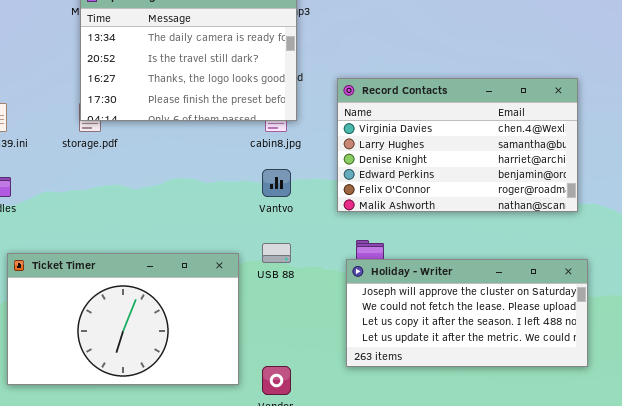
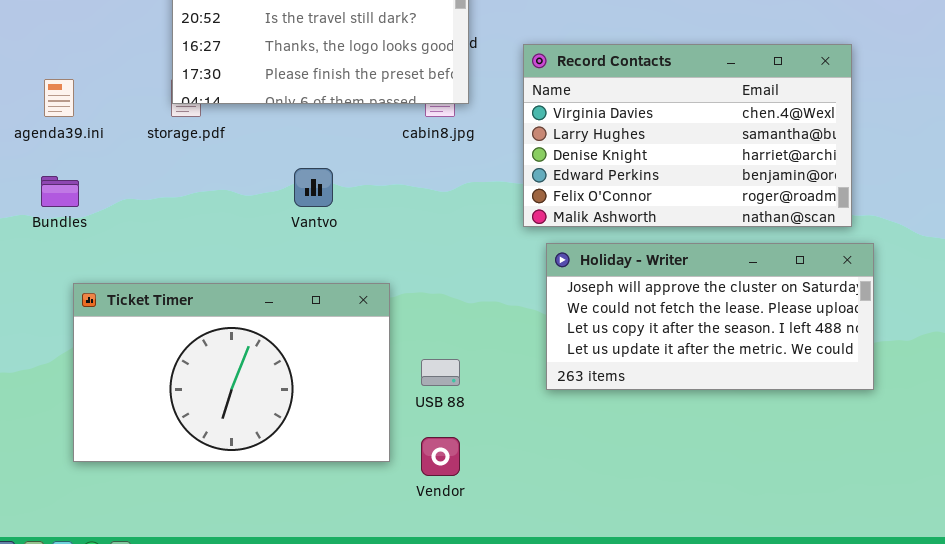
Vantvo: [262,169,291,197] -> [294,168,333,207], moved
USB 88: [262,243,291,263] -> [421,359,460,386], moved
Holiday - Writer: [346,259,588,367] -> [546,243,874,390], moved

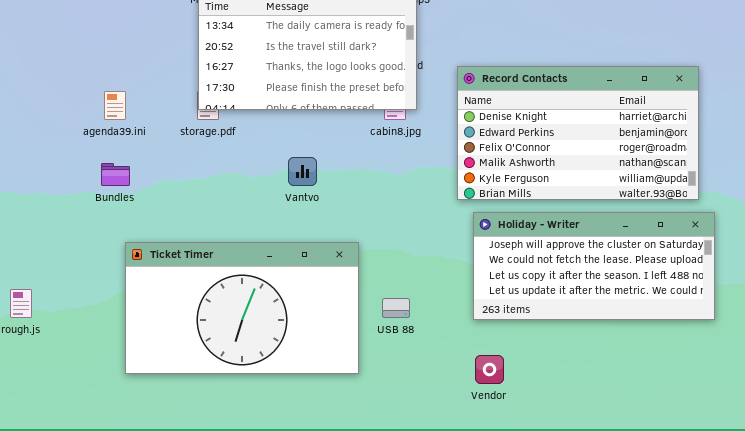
Record Contacts: [523,44,852,227] -> [457,66,699,200], scrolled down 2 rows
Vendor: [421,437,460,476] -> [475,355,504,384], moved

